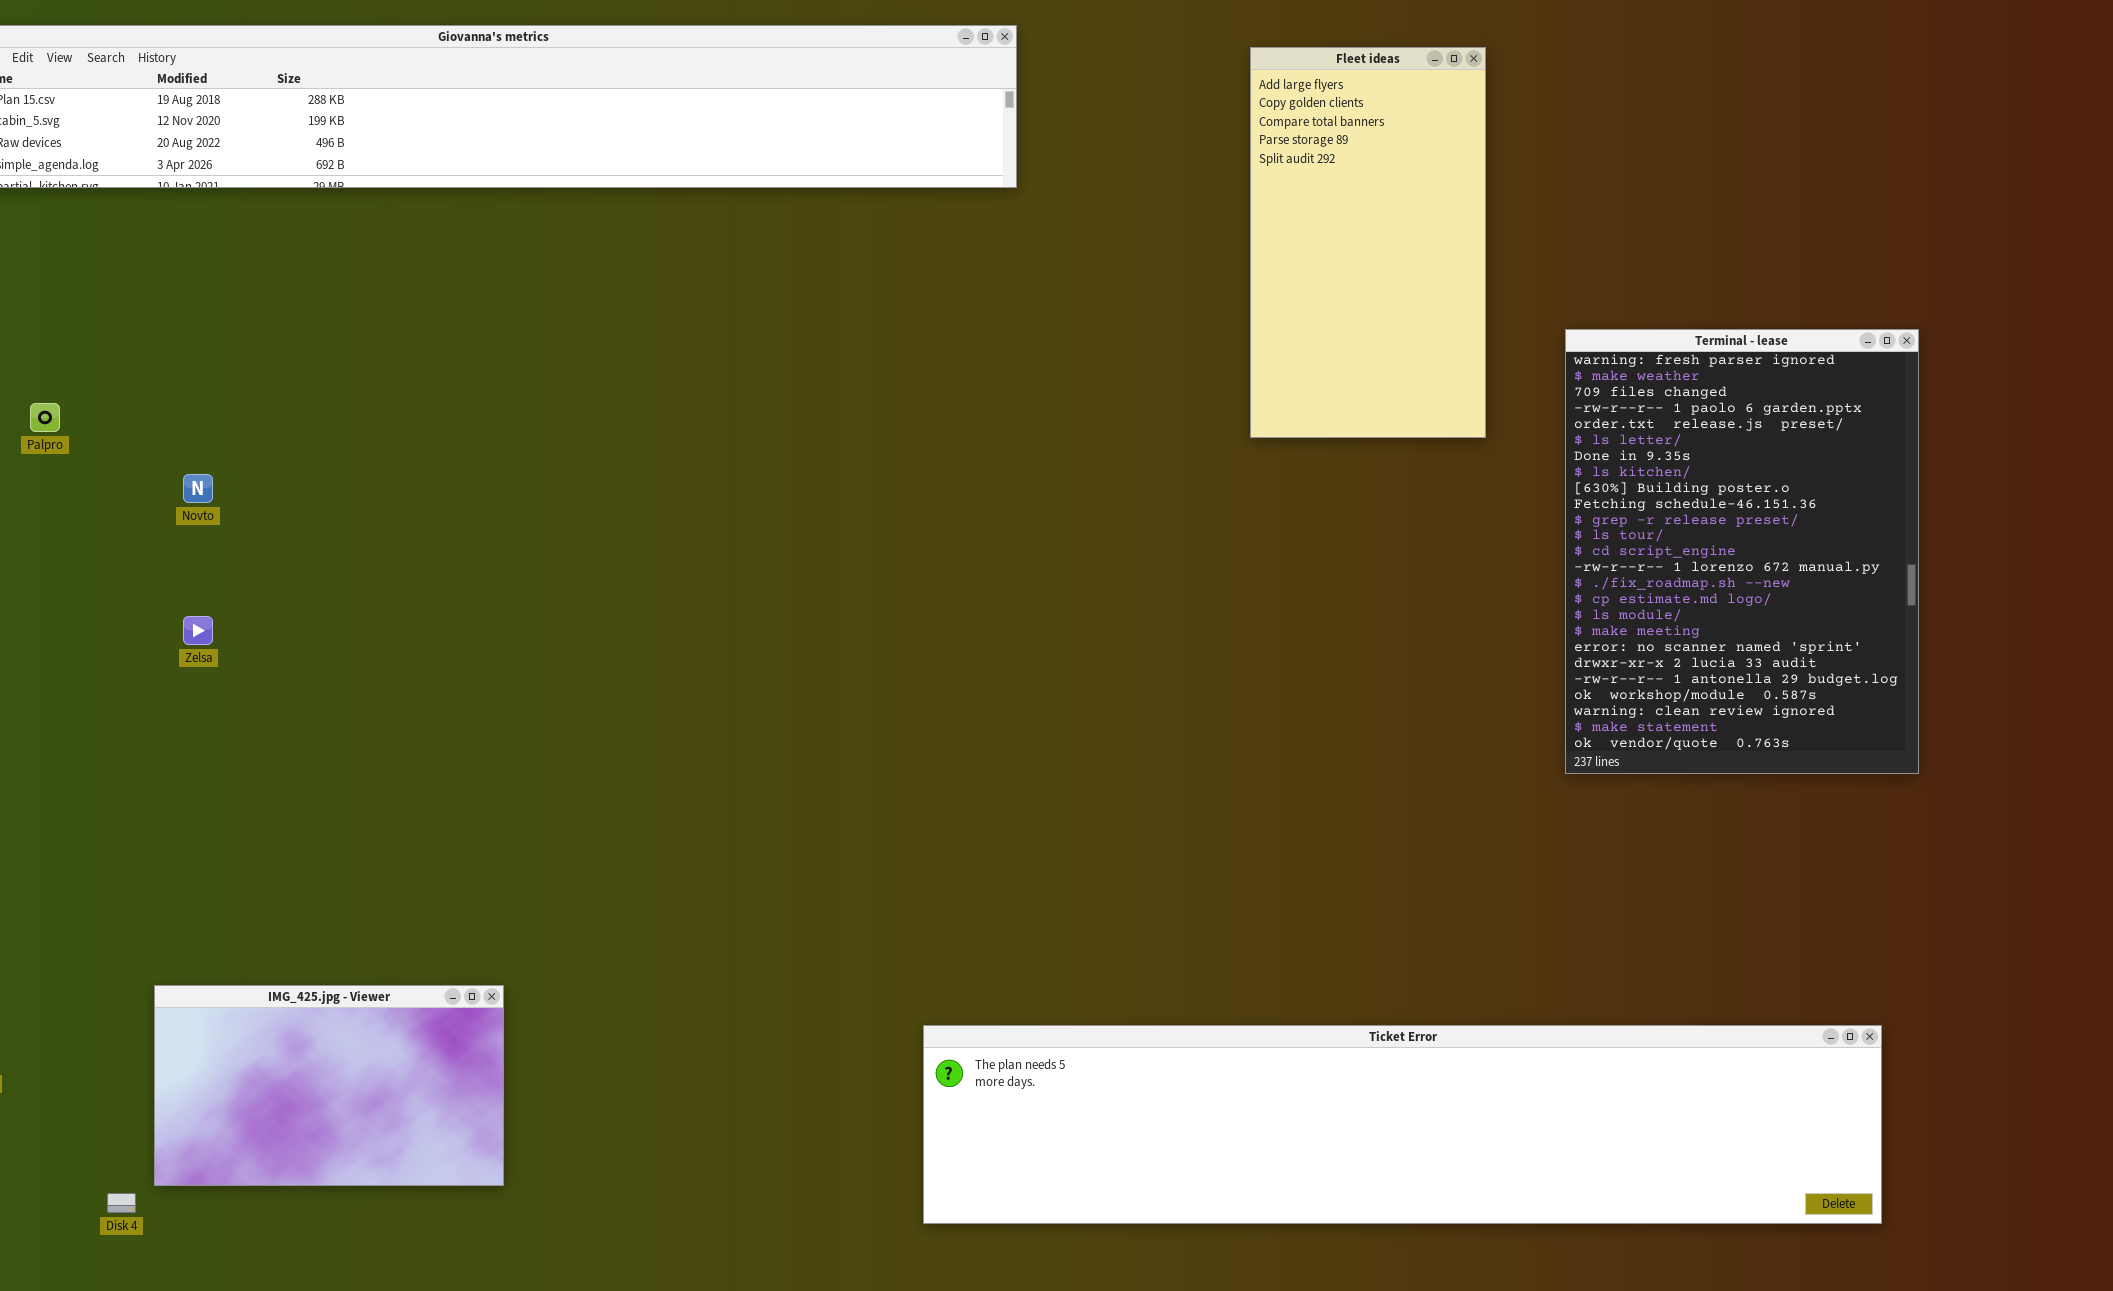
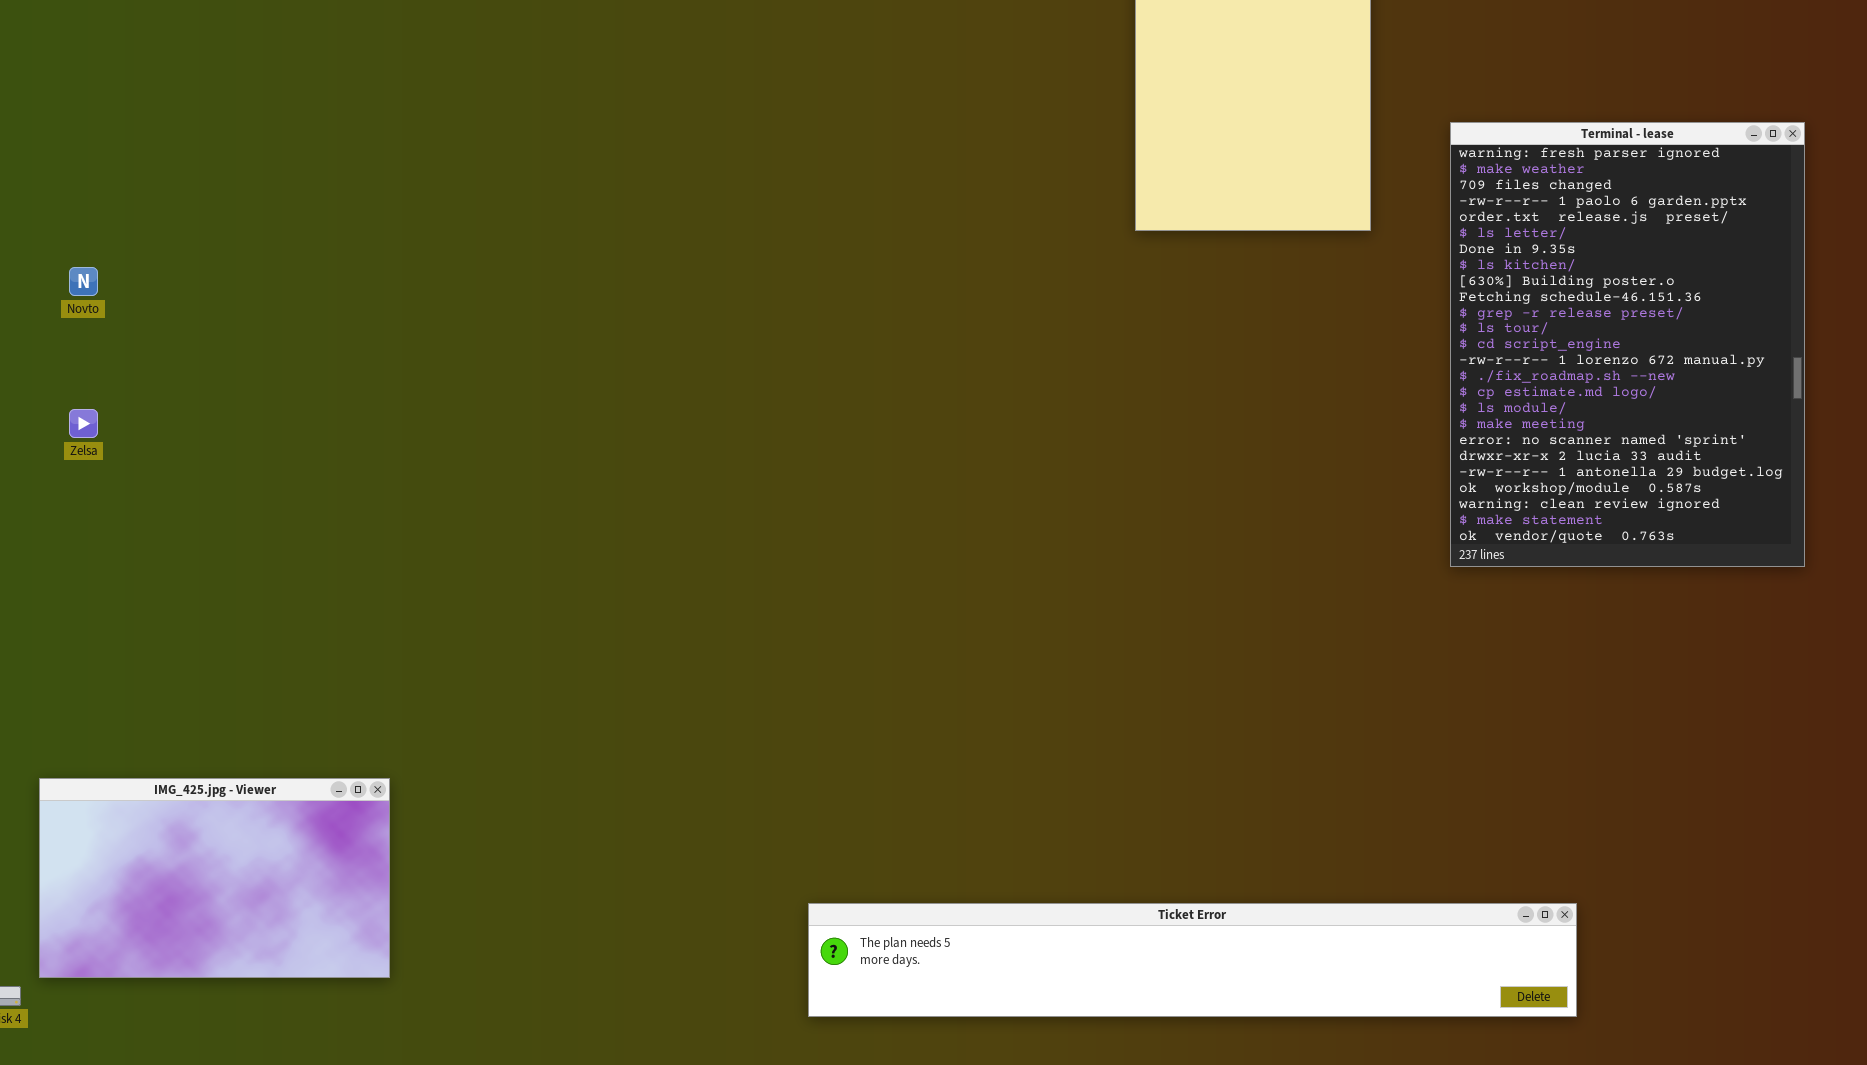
Ticket Error: [923,1025,1882,1224] -> [808,903,1577,1017], resized

